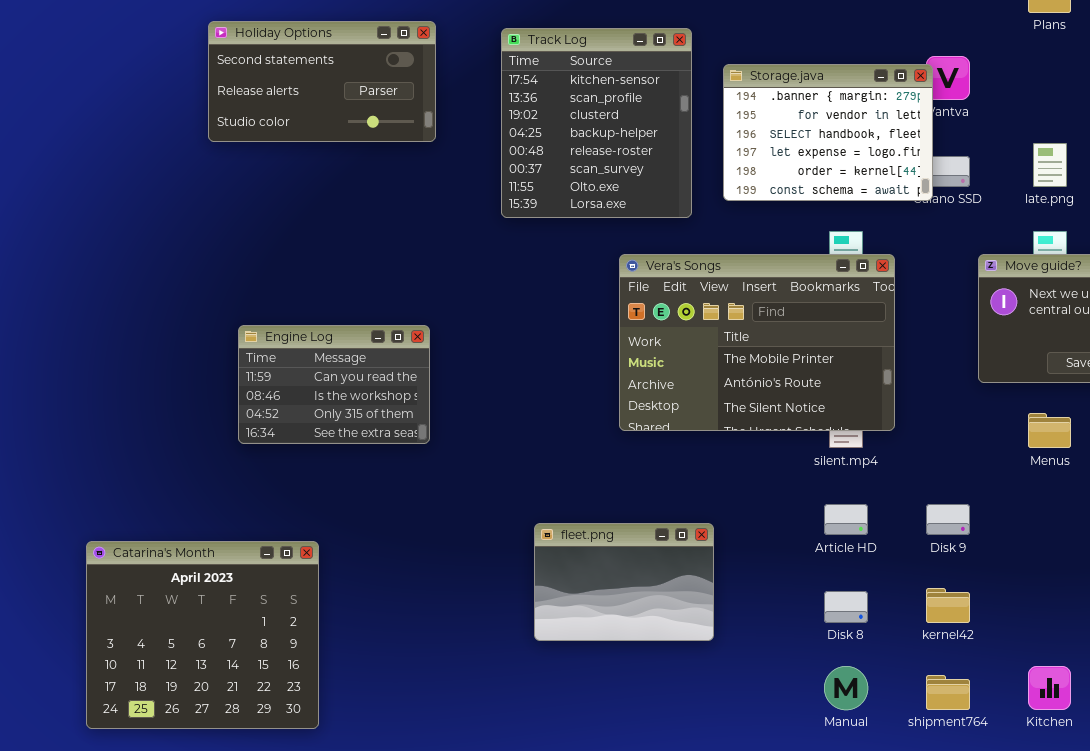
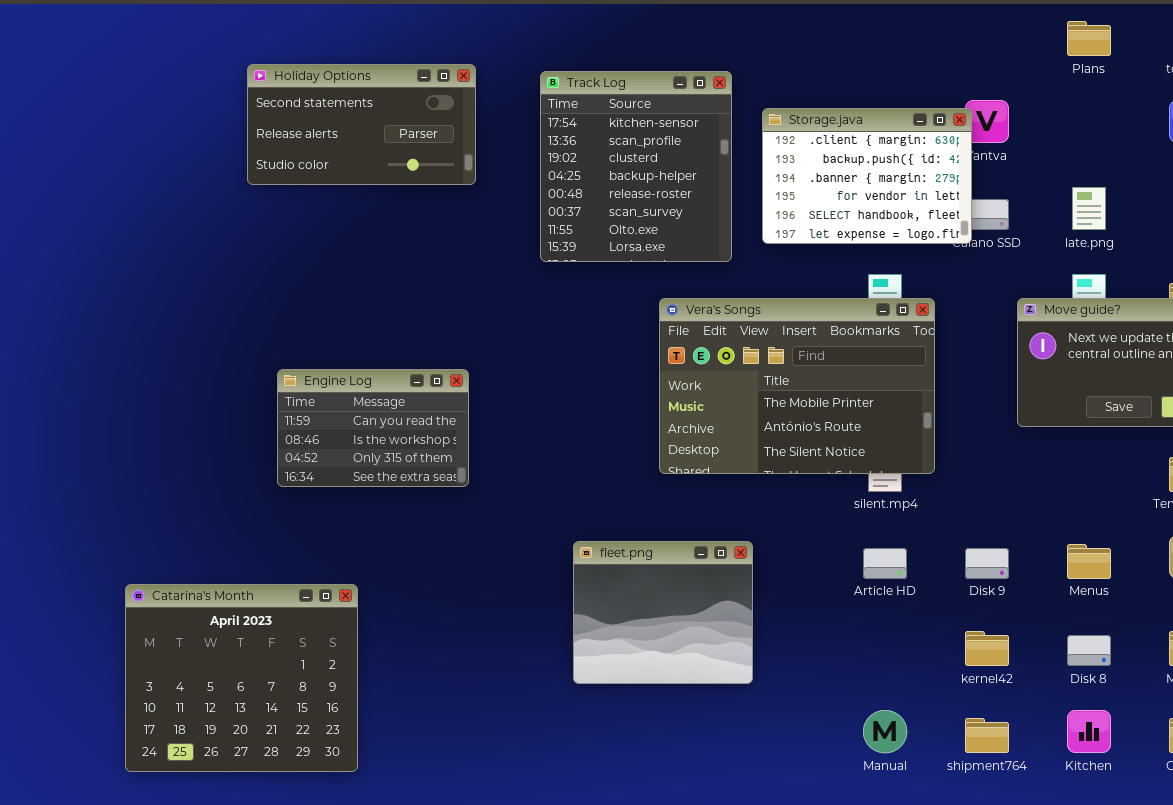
Storage.java: [723,64,933,201] -> [762,108,972,244], scrolled up 2 rows
Menus: [1028,413,1071,448] -> [1067,544,1111,579], moved
fleet.png: [534,523,714,641] -> [573,541,753,684], resized
Disk 8: [824,591,868,623] -> [1067,635,1111,666], moved

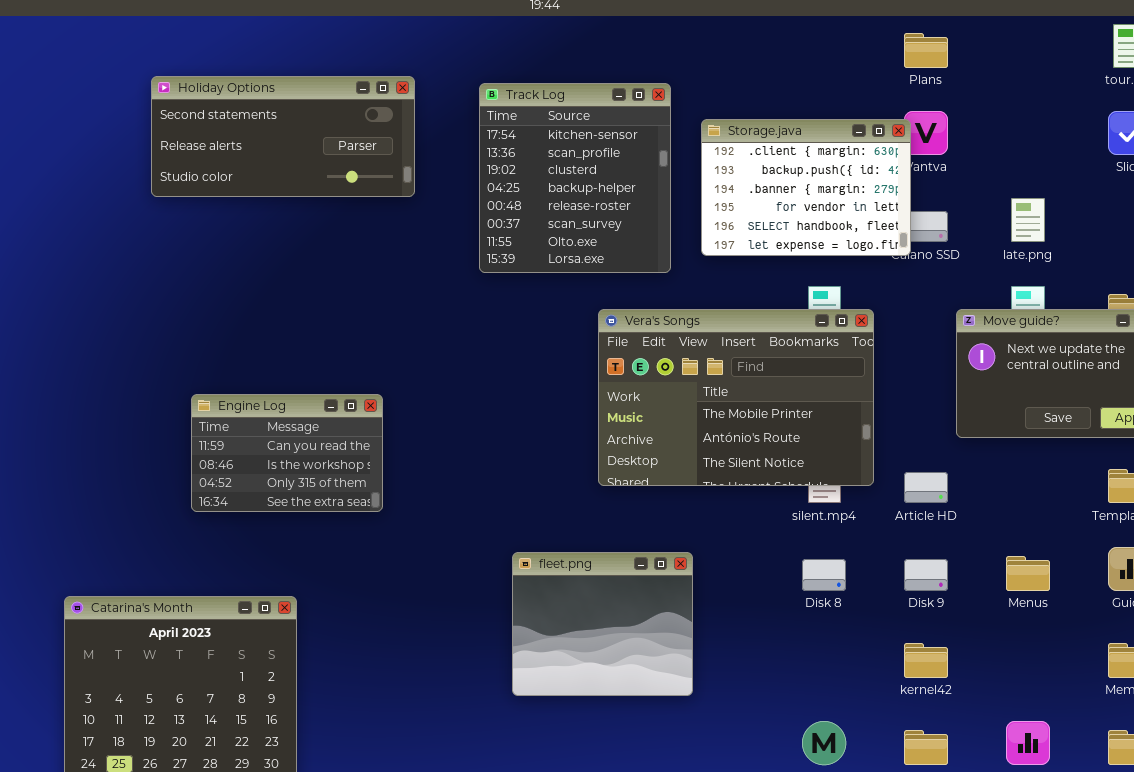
Plans: [1067,21,1111,56] -> [904,33,948,68], moved
Holiday Options: [247,64,476,185] -> [151,76,415,197], resized
Engine Log: [277,369,469,487] -> [191,394,383,512], moved
Article HD: [863,548,907,579] -> [904,472,948,503], moved
Disk 8: [1067,635,1111,666] -> [802,559,846,591], moved

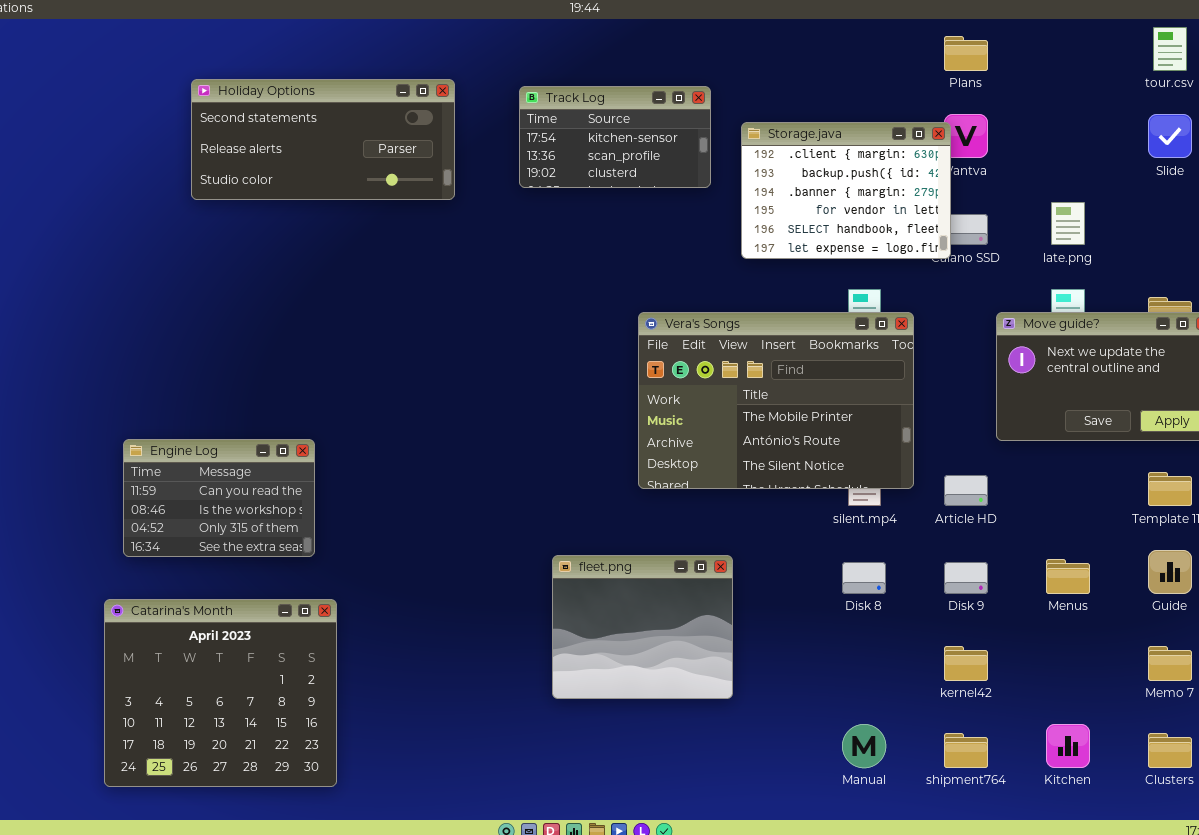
Track Log: [479,83,671,273] -> [519,86,711,188], resized
Engine Log: [191,394,383,512] -> [123,439,315,557], moved

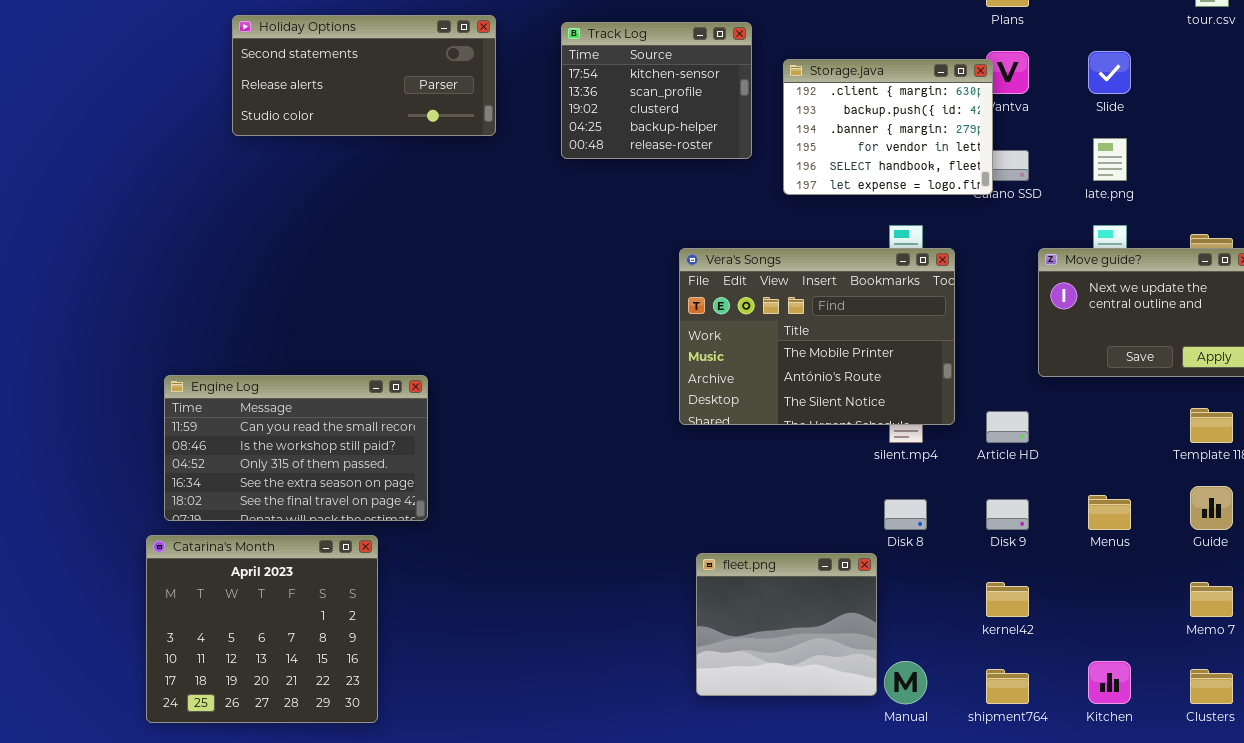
Track Log: [519,86,711,188] -> [561,22,752,159], resized
Slide: [1148,114,1192,158] -> [1088,51,1131,94], moved
Engine Log: [123,439,315,557] -> [164,375,428,521], resized
fleet.png: [552,555,733,699] -> [696,553,877,696], moved

